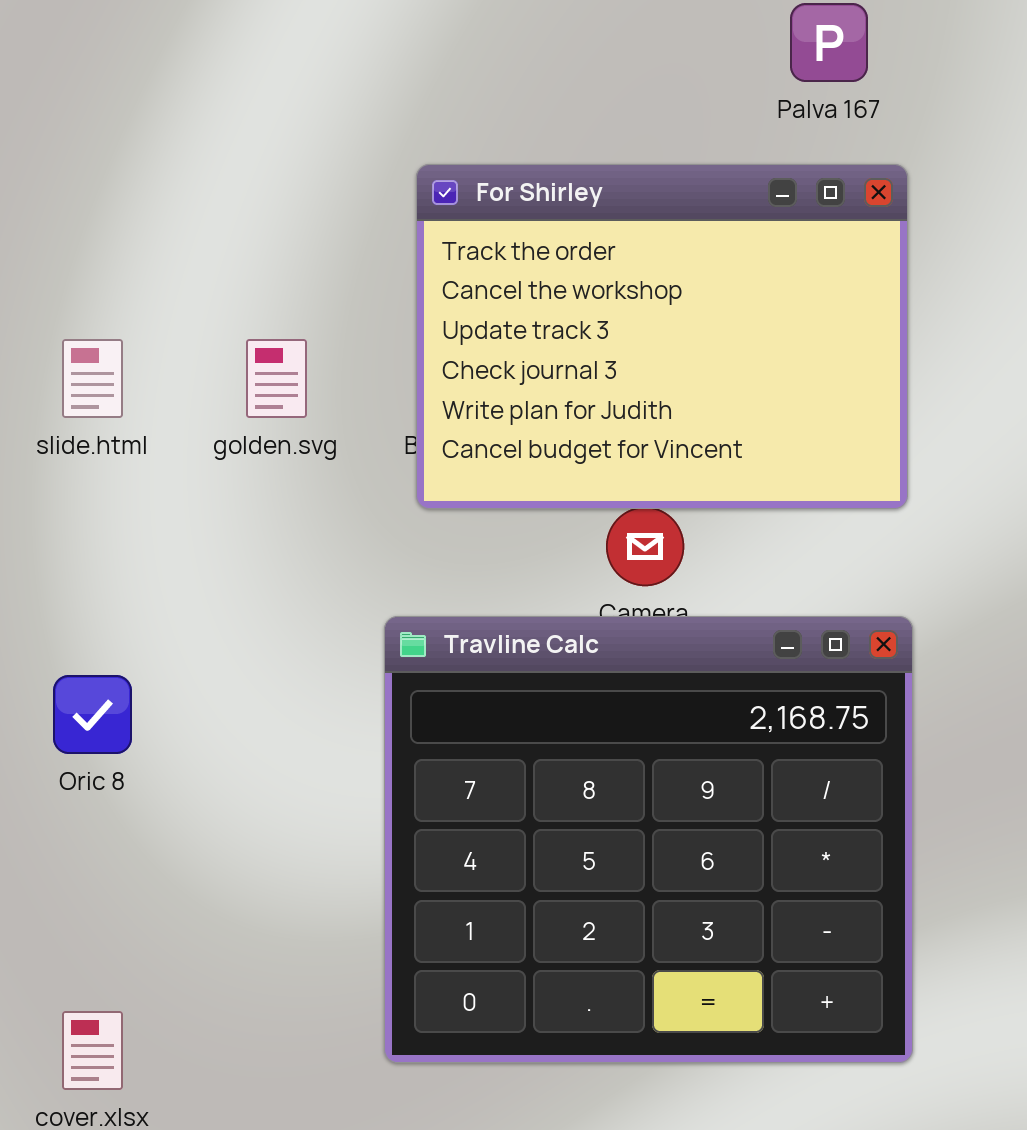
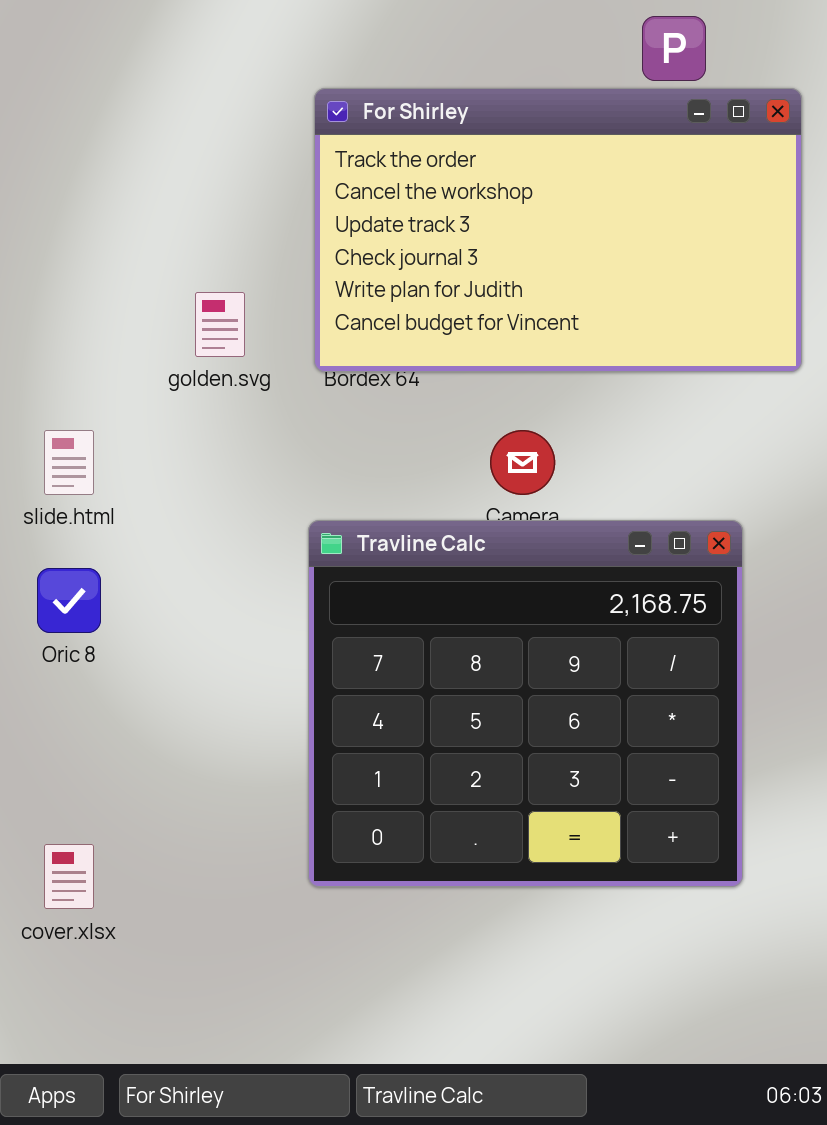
For Shirley: [416,164,908,509] -> [314,88,802,372], moved, resized
slide.html: [62,339,123,418] -> [44,430,94,495], moved

